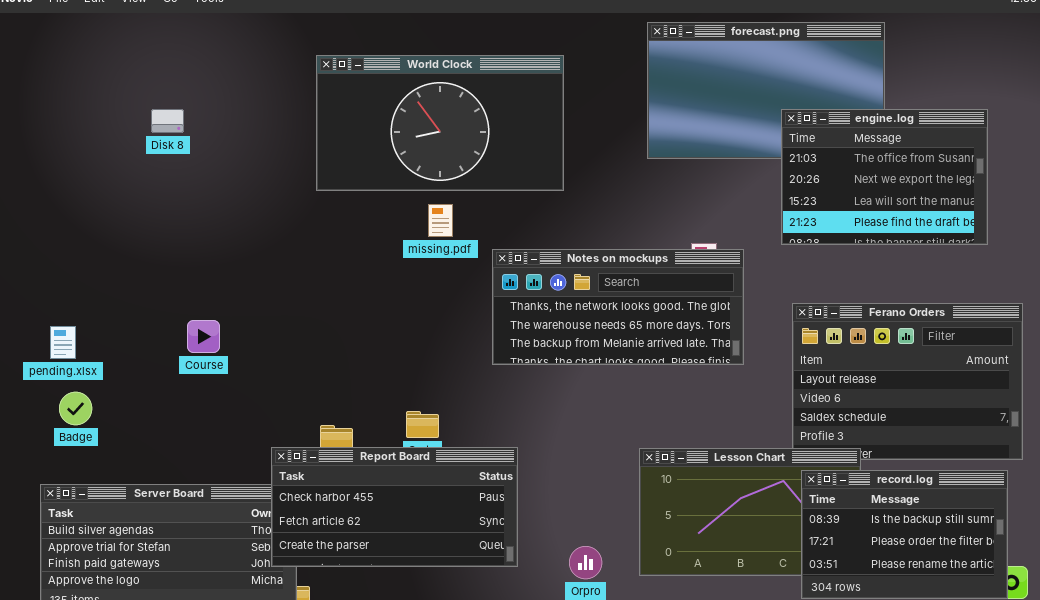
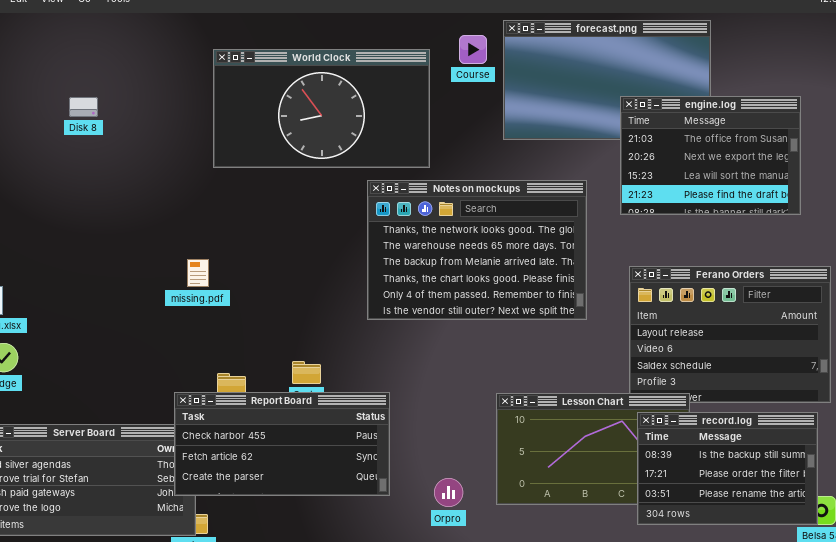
missing.pdf: [428,204,453,237] -> [187,259,209,287], moved
Notes on mockups: [492,249,744,365] -> [367,180,587,320], resized
Course: [187,320,220,353] -> [459,35,487,64], moved

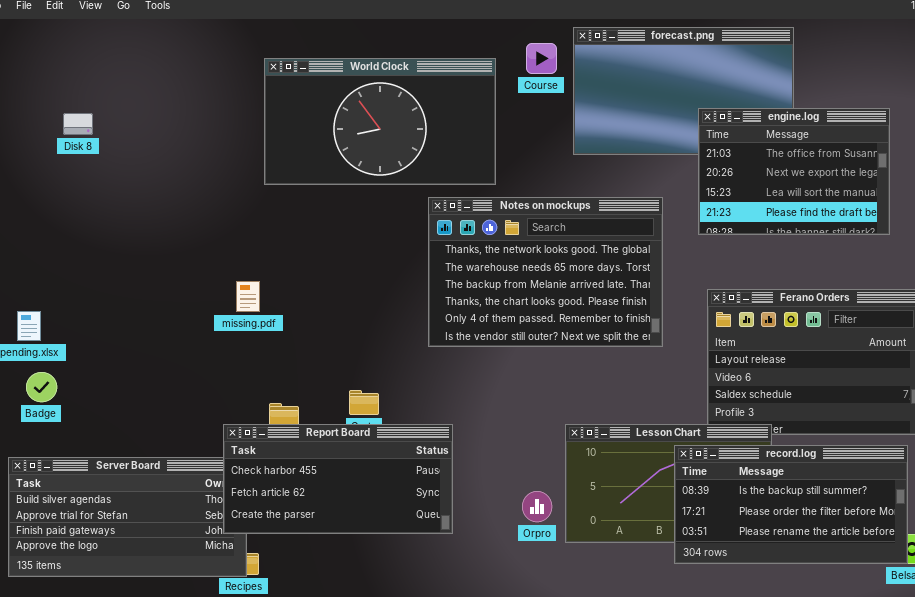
Disk 8: [69,97,98,117] -> [63,113,93,135], moved
record.log: [637,412,818,525] -> [674,445,908,564], resized
Orpro: [434,478,463,507] -> [522,491,552,522], moved

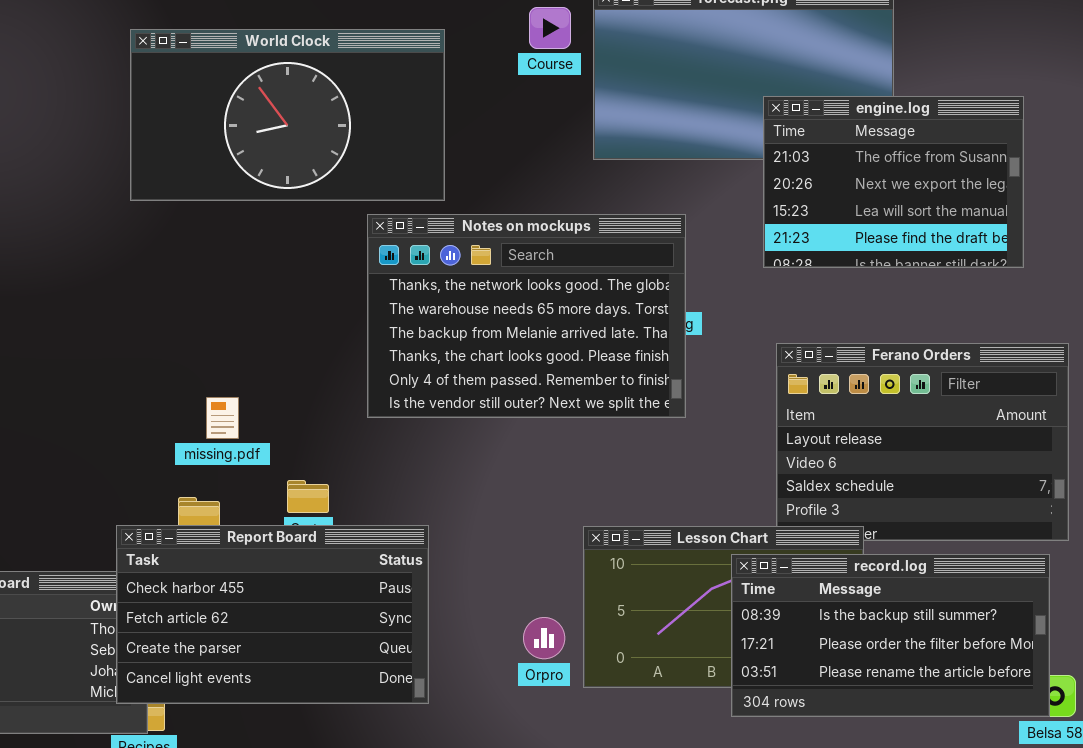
World Clock: [264,58,496,185] -> [130,29,445,201], moved
Notes on mockups: [428,197,663,347] -> [367,214,686,418], moved
missing.pdf: [236,281,260,312] -> [206,397,239,439], moved
Report Board: [223,424,453,534] -> [116,525,429,704], resized

